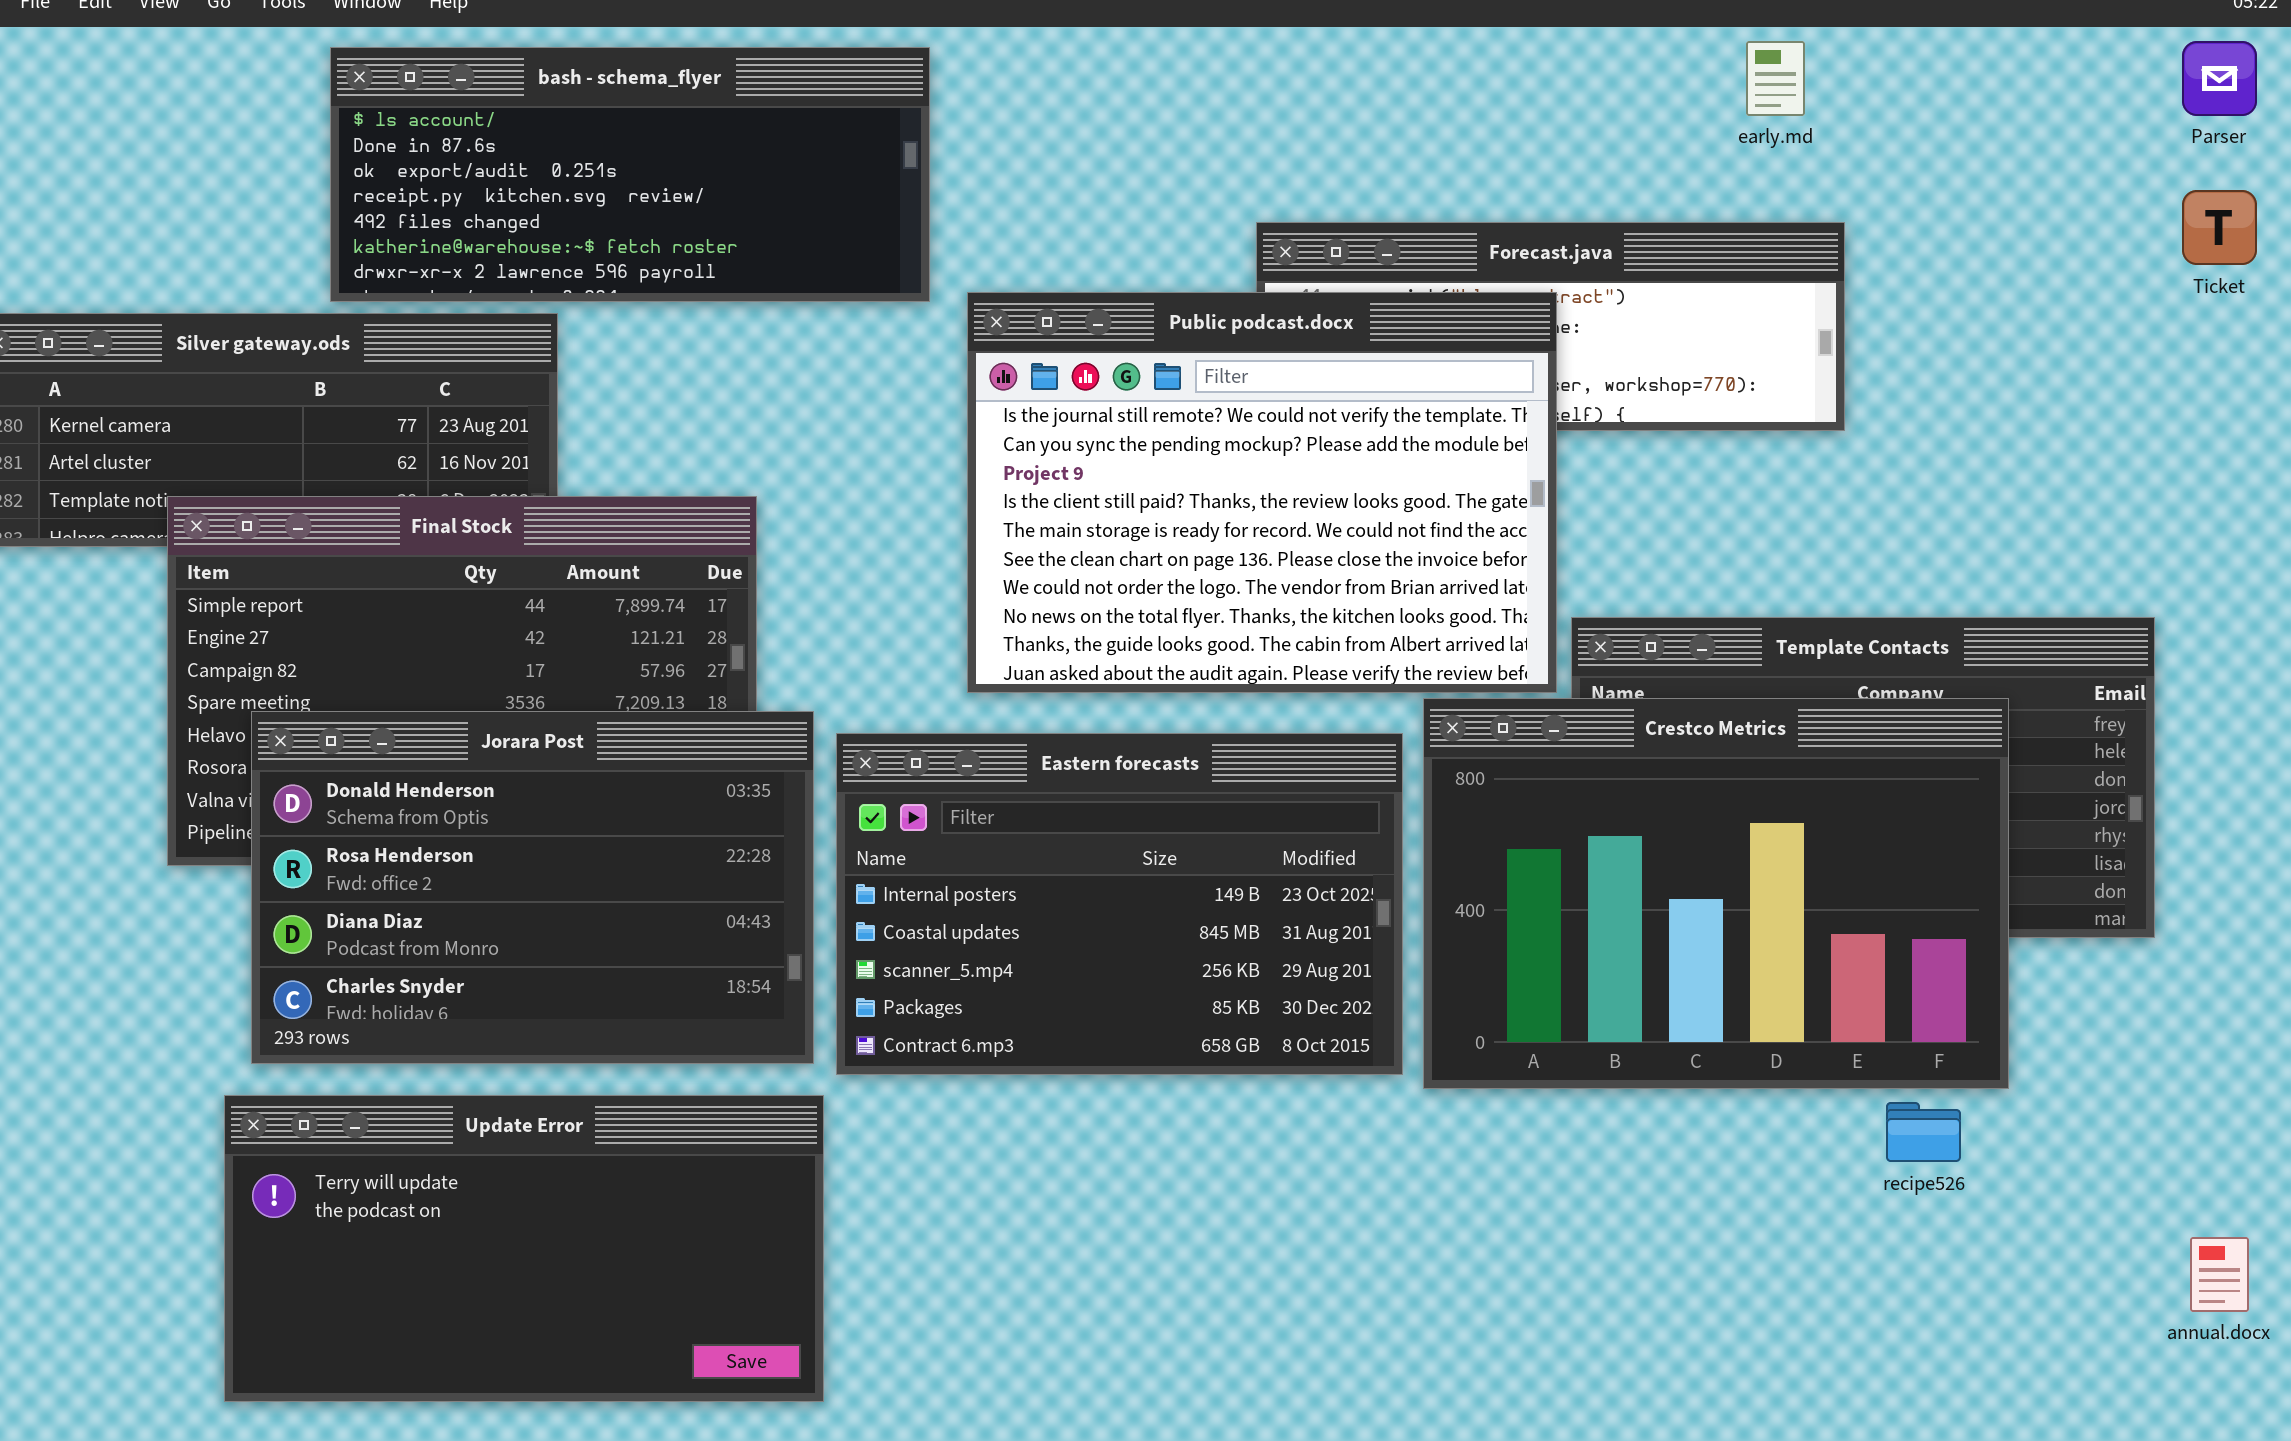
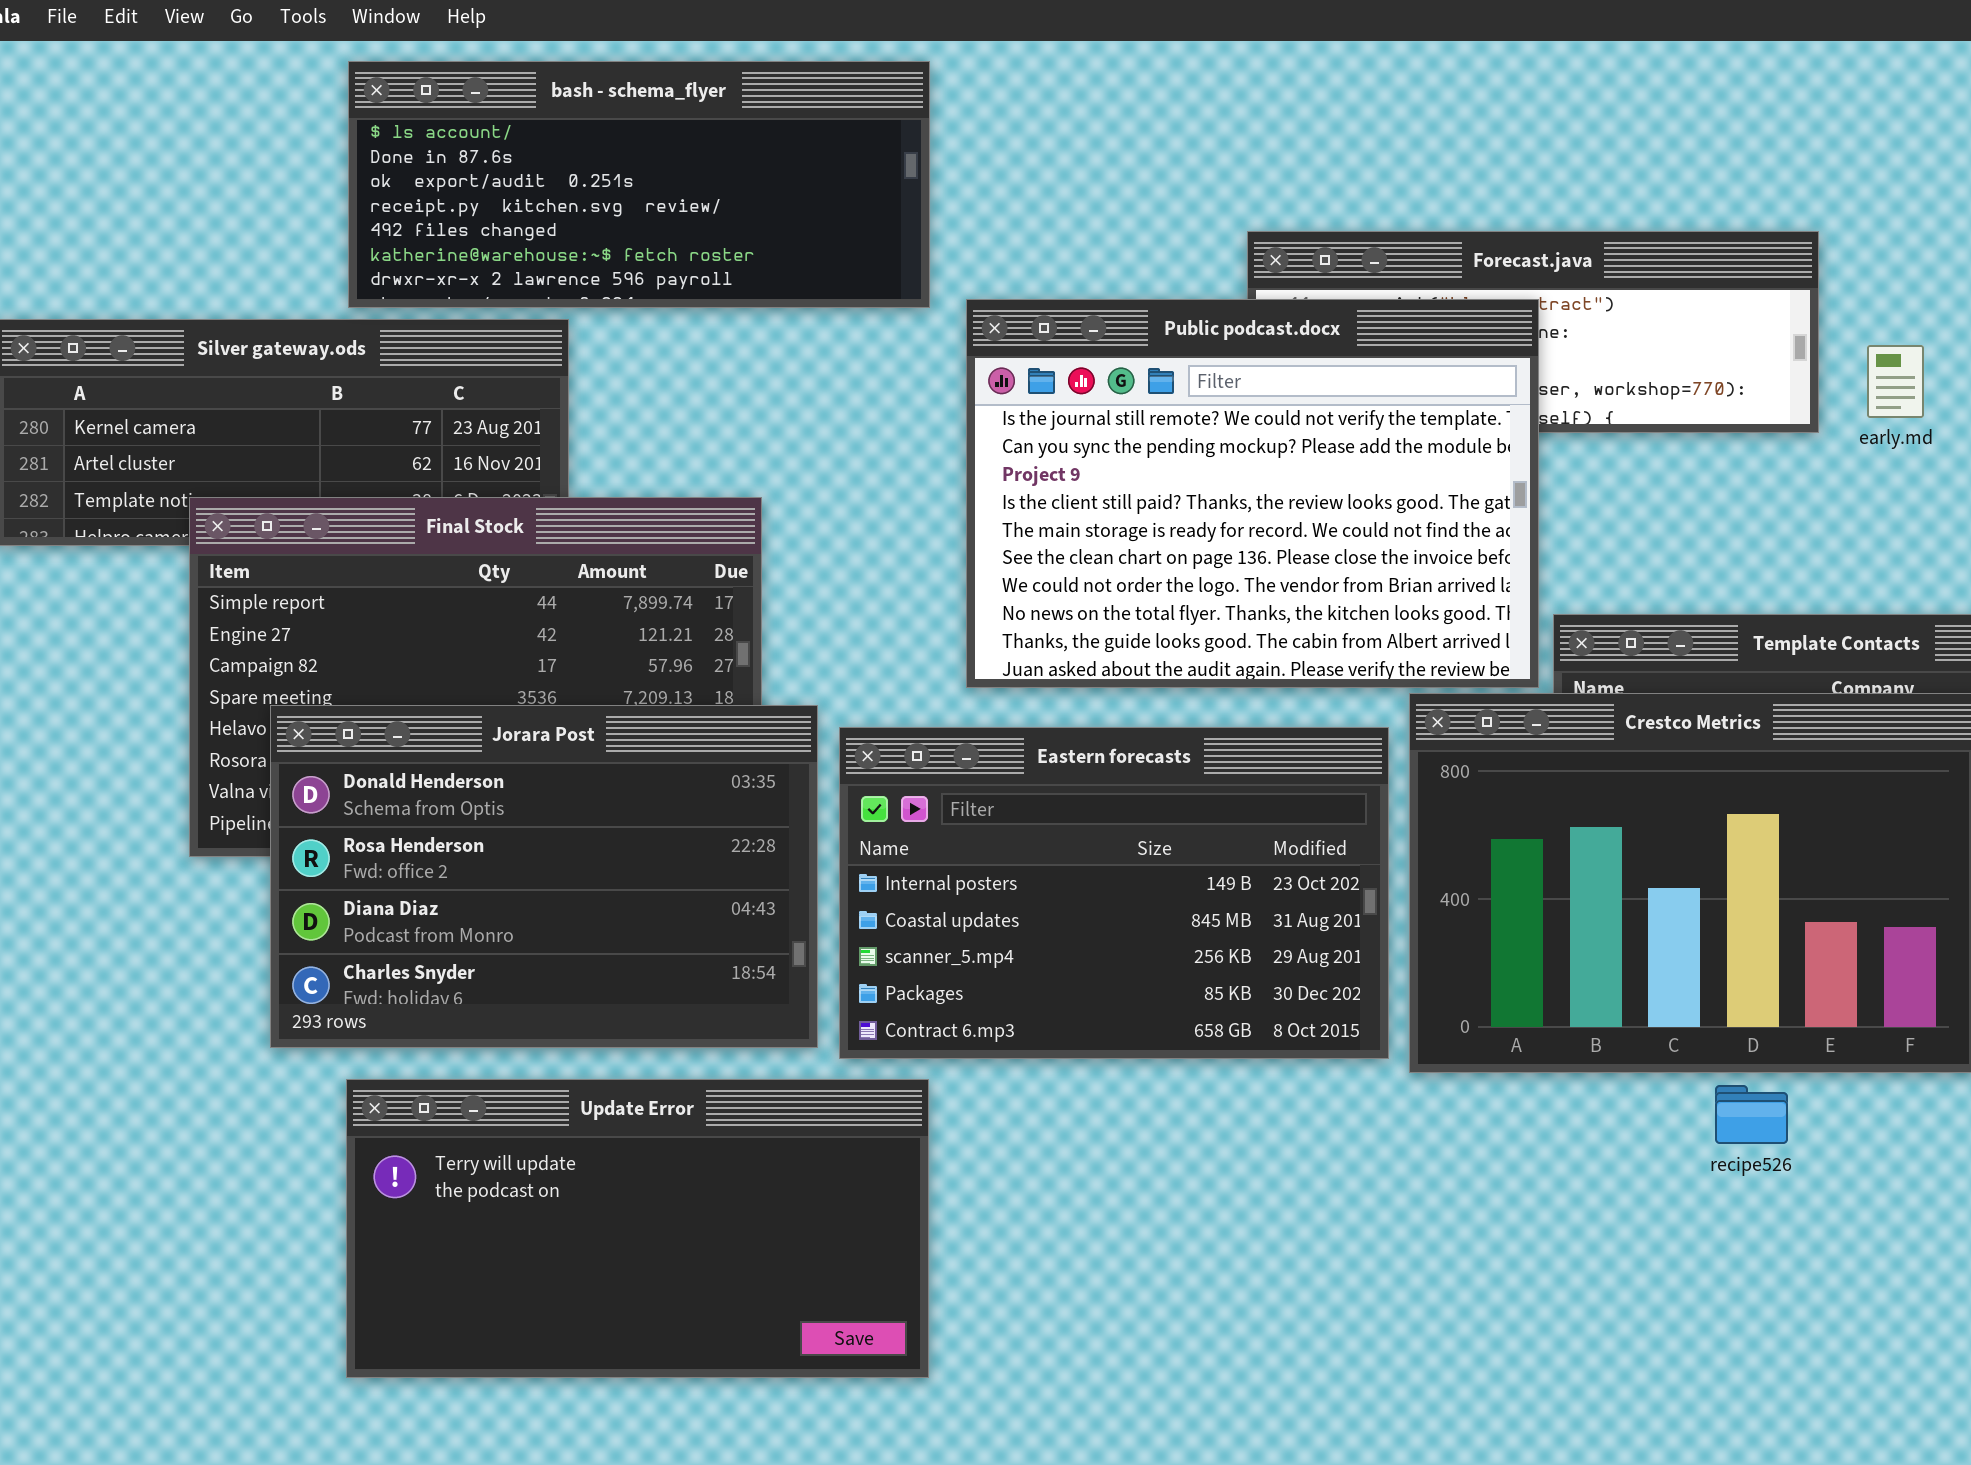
early.md: [1746,41,1805,116] -> [1867,345,1924,418], moved
Update Error: [224,1095,824,1402] -> [346,1079,929,1378], moved
recipe526: [1886,1102,1961,1162] -> [1715,1085,1788,1144], moved

